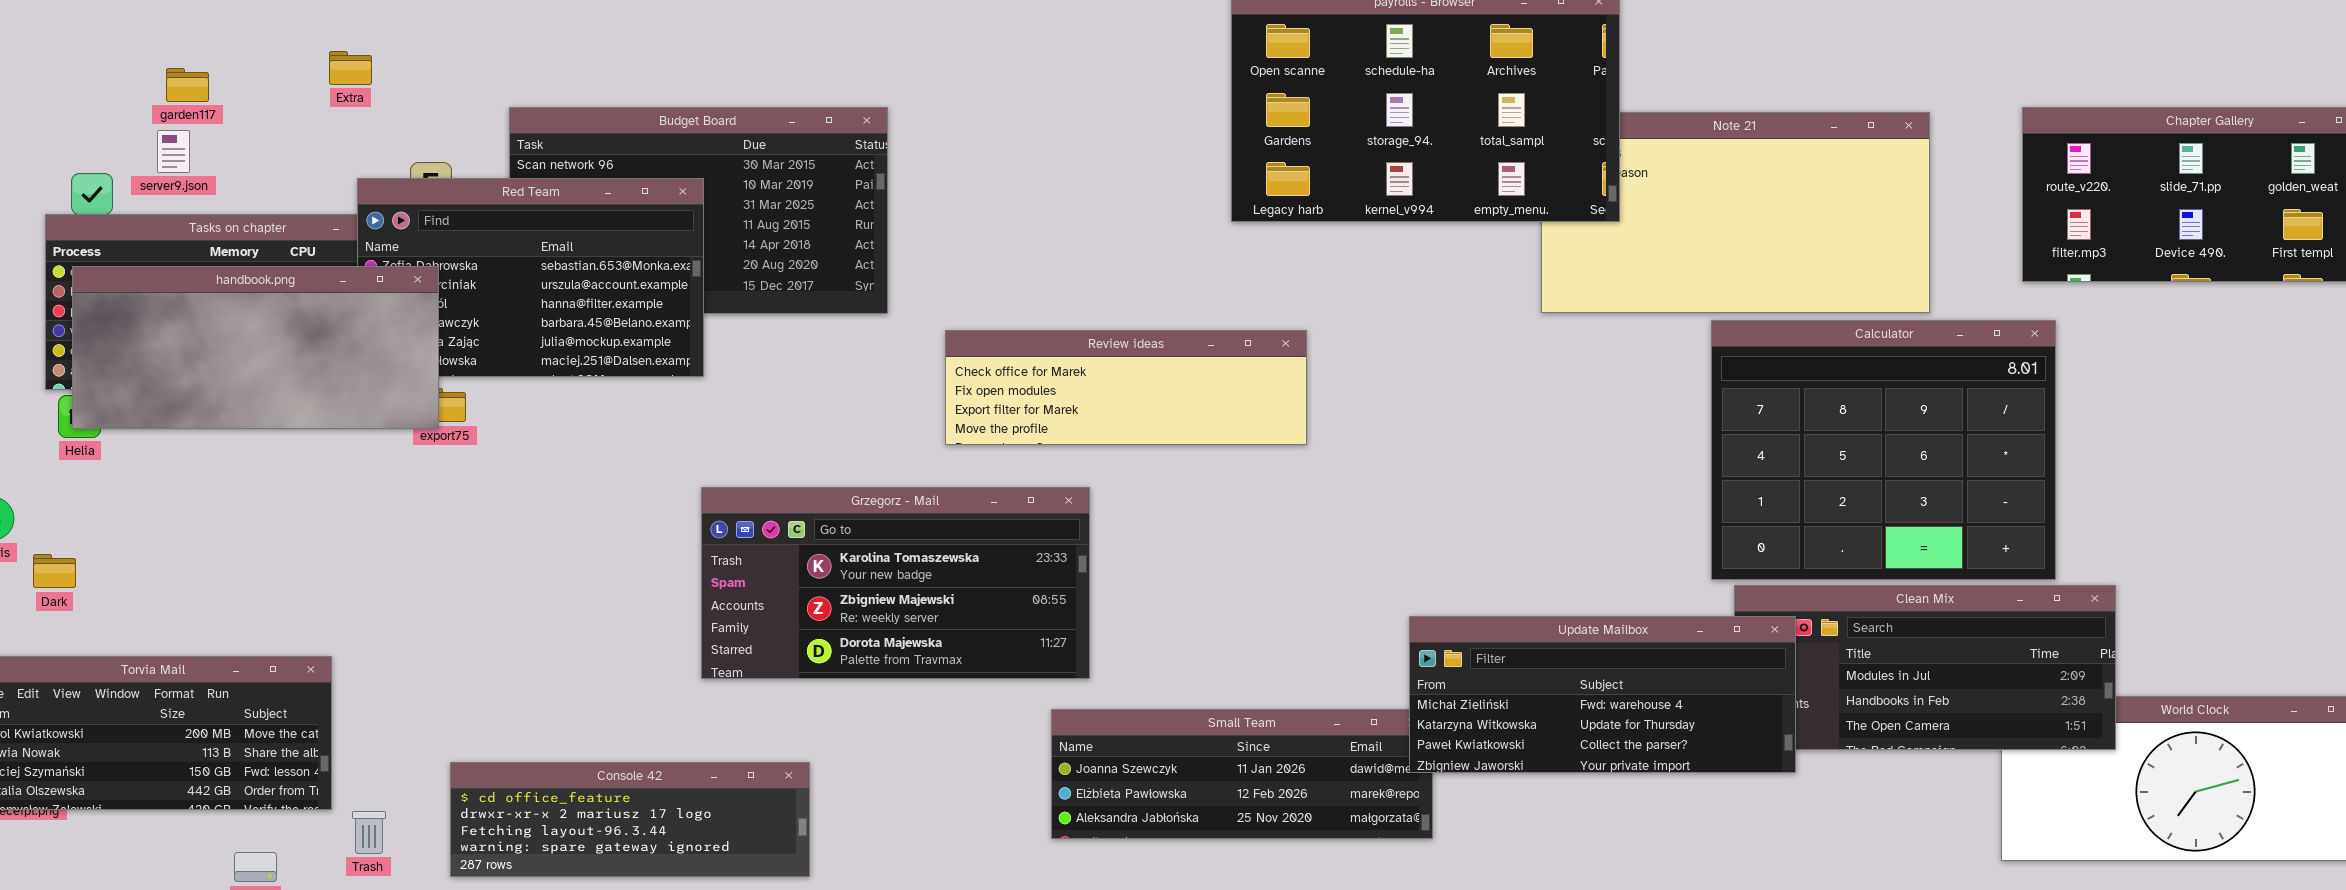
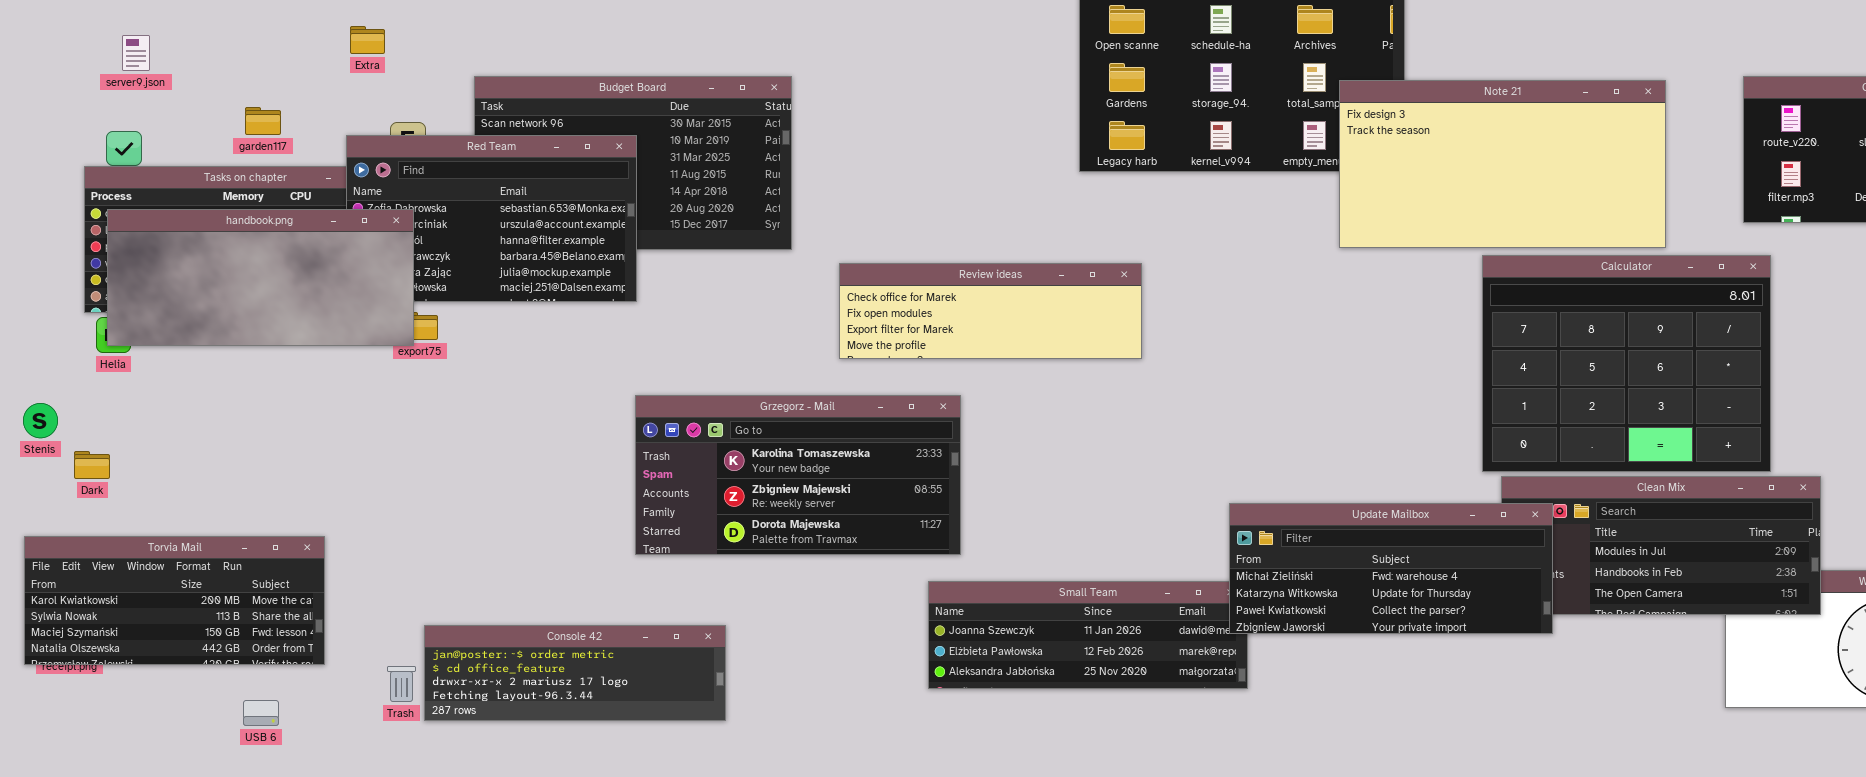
Extra: [329,51,372,85] -> [350,26,385,54], moved
garden117: [166,68,209,102] -> [245,107,281,135], moved
Note 21: [1541,112,1930,313] -> [1339,80,1666,248], raised
server9.json: [157,130,190,173] -> [122,35,150,71], moved
Console 42: [450,762,810,877] -> [424,625,726,721], scrolled up 1 row
Trash: [352,811,386,854] -> [387,666,416,702], moved

